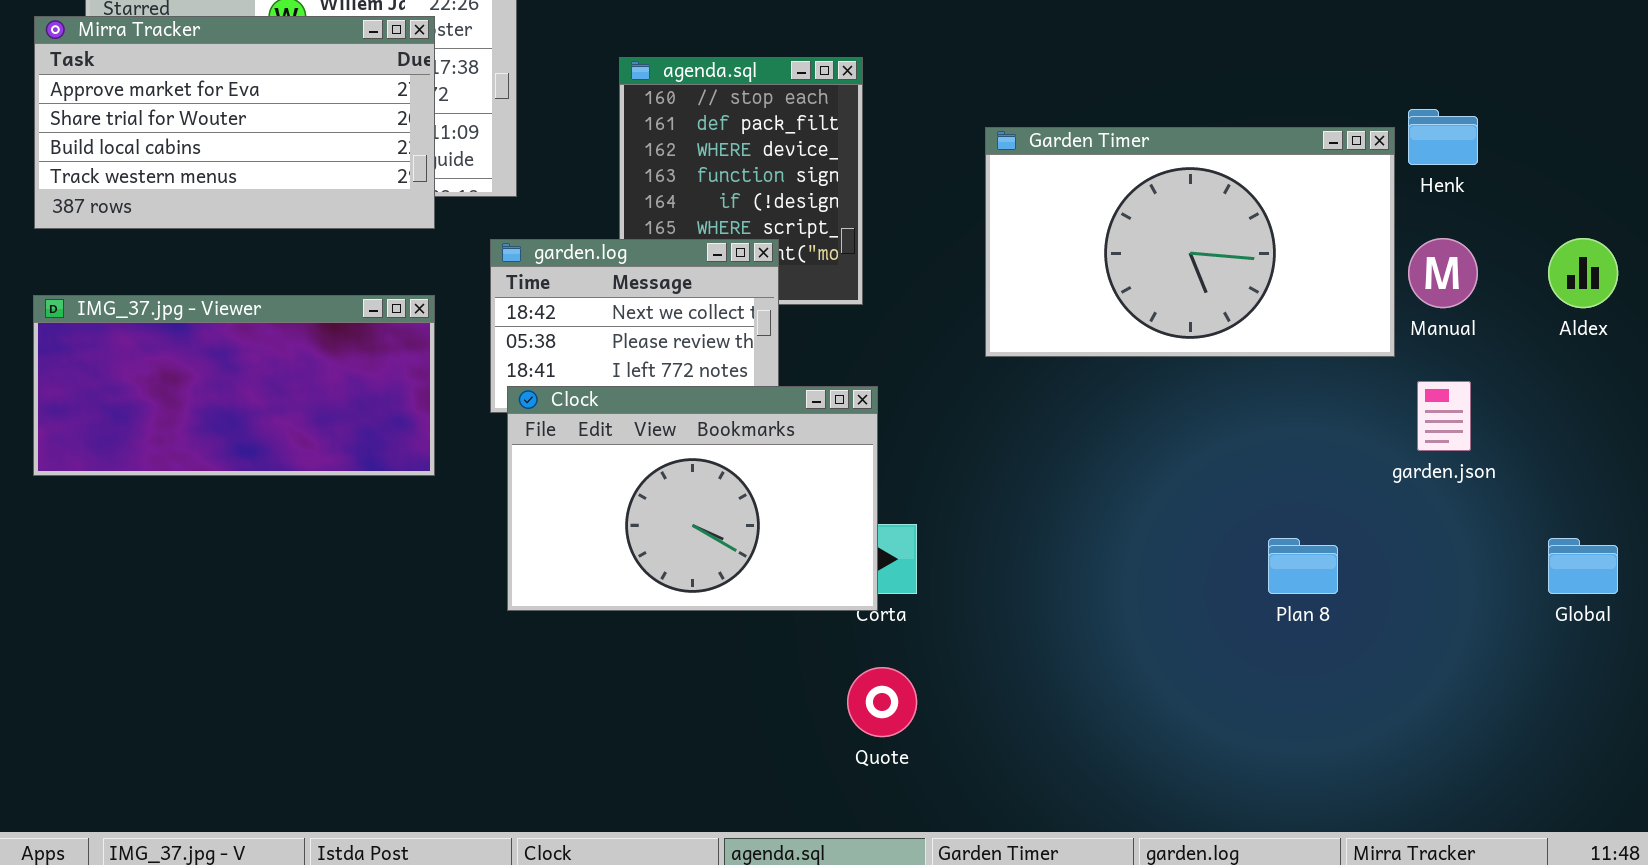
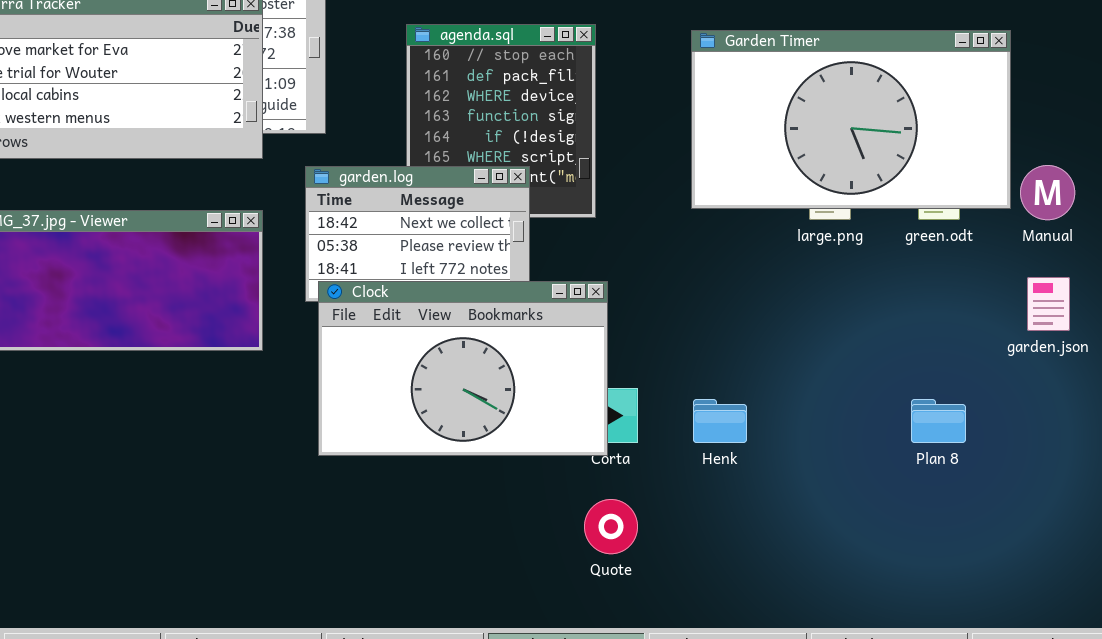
Henk: [1408,109,1478,165] -> [693,399,747,443], moved
Garden Timer: [985,127,1395,357] -> [691,30,1011,209], moved

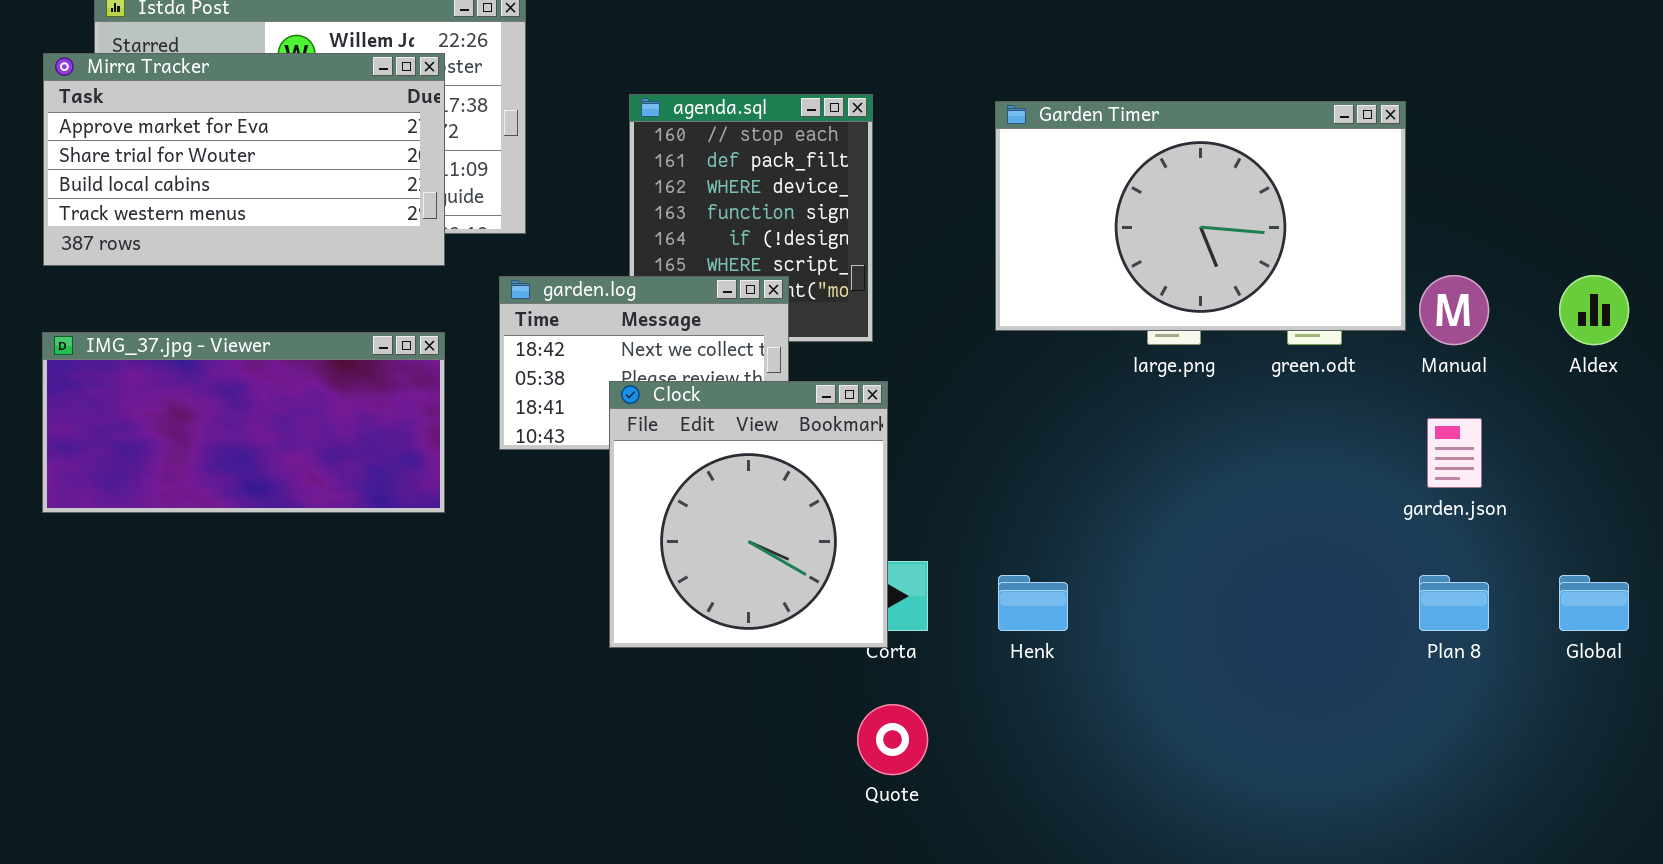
Clock: [318,281,608,456] -> [609,381,888,648], resized
Plan 8: [911,399,966,443] -> [1419,575,1489,631], moved

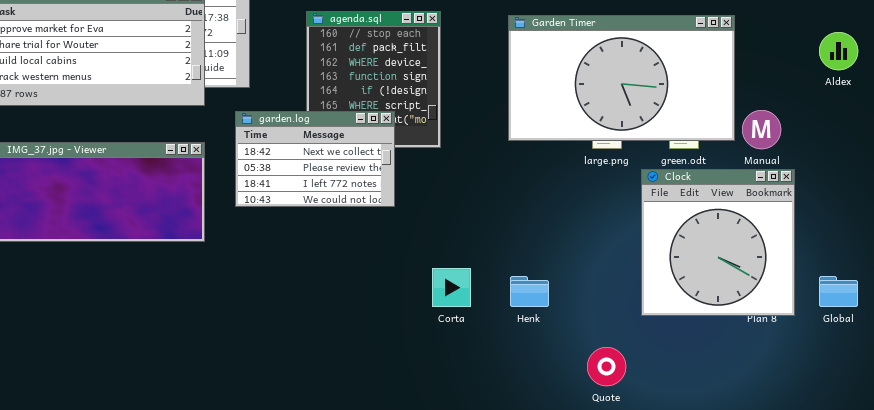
Aldex: [1559,275,1629,345] -> [819,32,858,70], moved
Clock: [609,381,888,648] -> [641,169,795,316], moved
Quote: [857,704,928,775] -> [587,347,626,386], moved

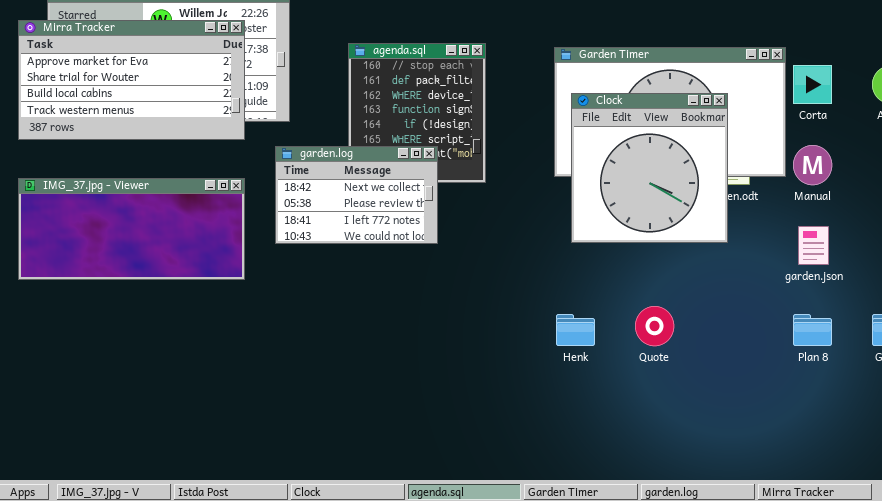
Clock: [641,169,795,316] -> [571,93,728,243], moved
Corta: [432,268,471,307] -> [793,65,832,104], moved
Quote: [587,347,626,386] -> [635,306,674,346], moved

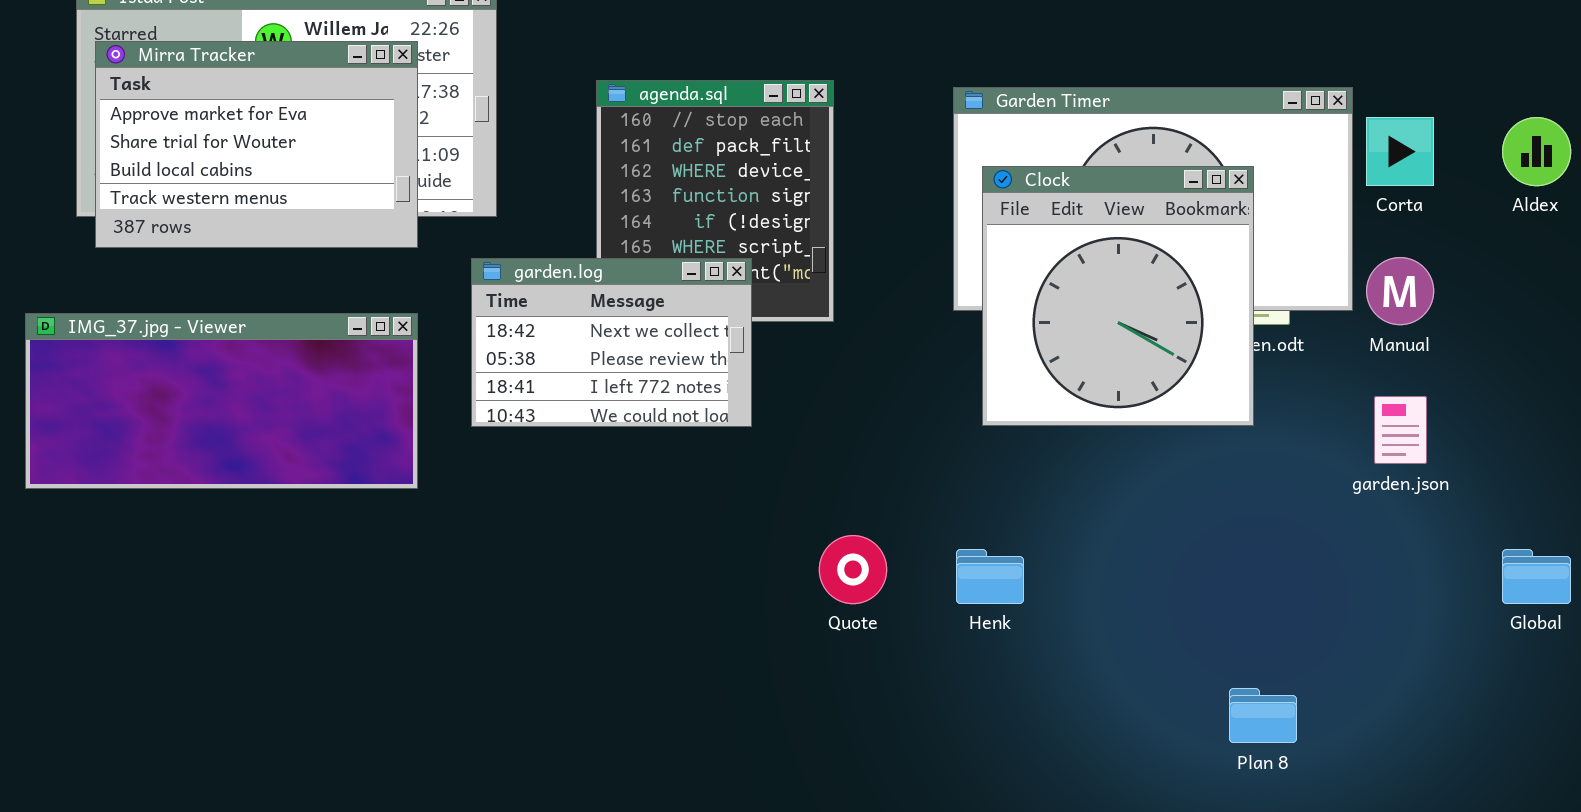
Mirra Tracker: [18,20,245,140] -> [95,41,418,248], resized
Quote: [635,306,674,346] -> [819,535,887,604], moved
Plan 8: [793,314,832,346] -> [1229,688,1297,743], moved

